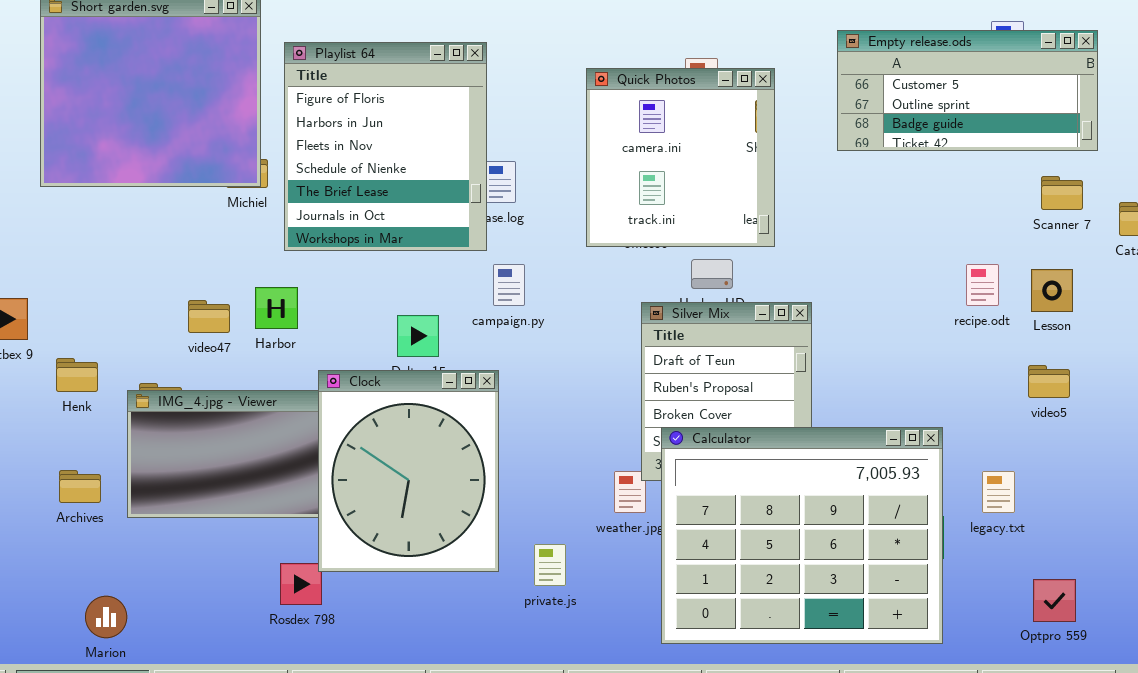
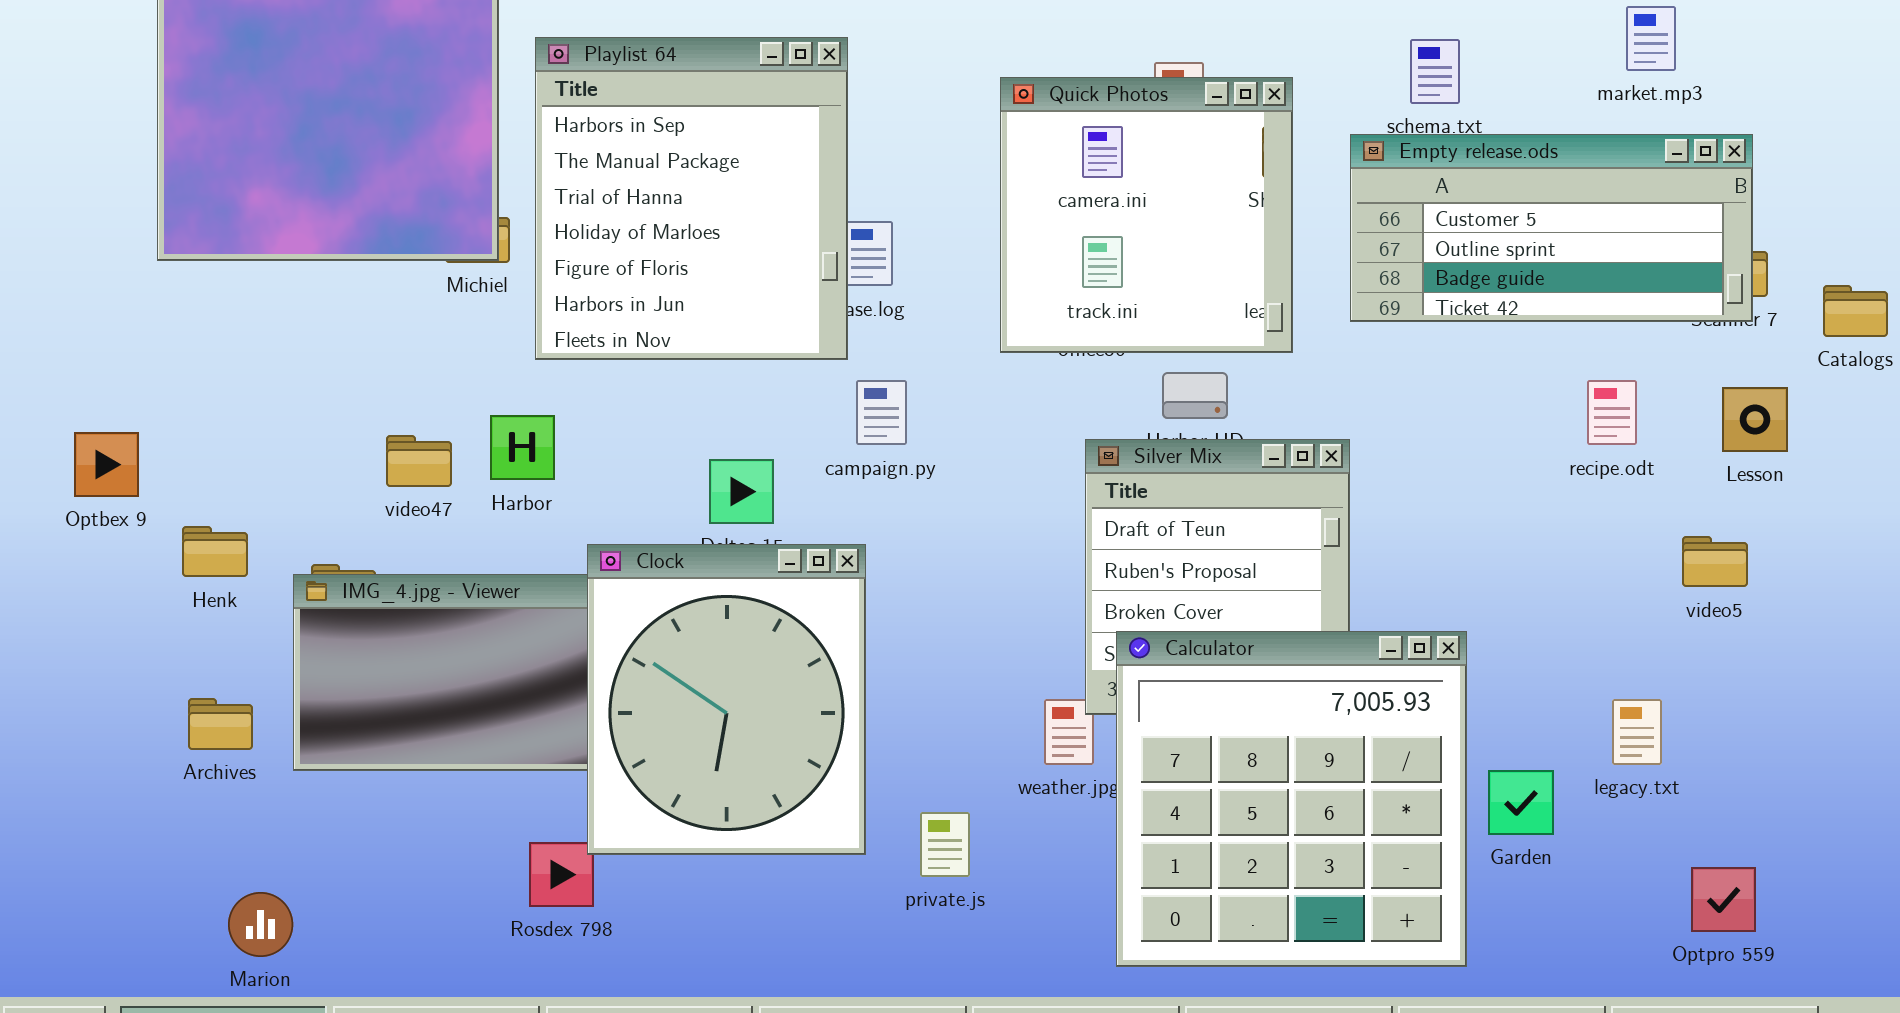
Empty release.ods: [837,30,1098,151] -> [1350,134,1753,322], moved
Playlist 64: [284,42,487,251] -> [535,37,848,360], scrolled up 4 rows
Lesson: [1031,269,1073,312] -> [1722,387,1788,452], moved
Calculator: [661,427,943,644] -> [1116,631,1467,967], resized

